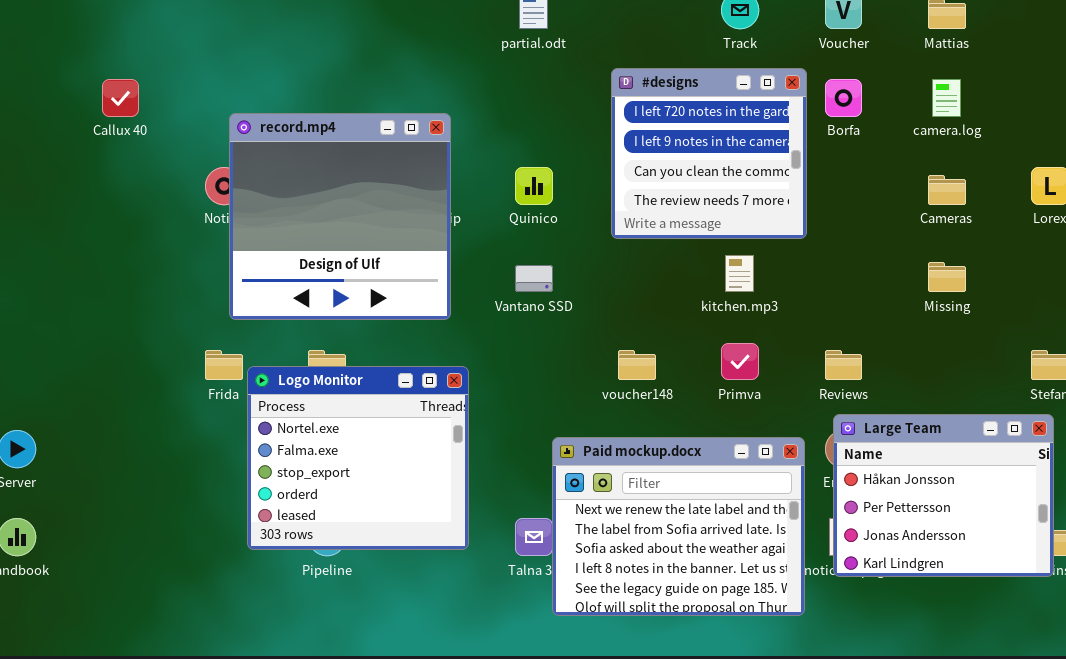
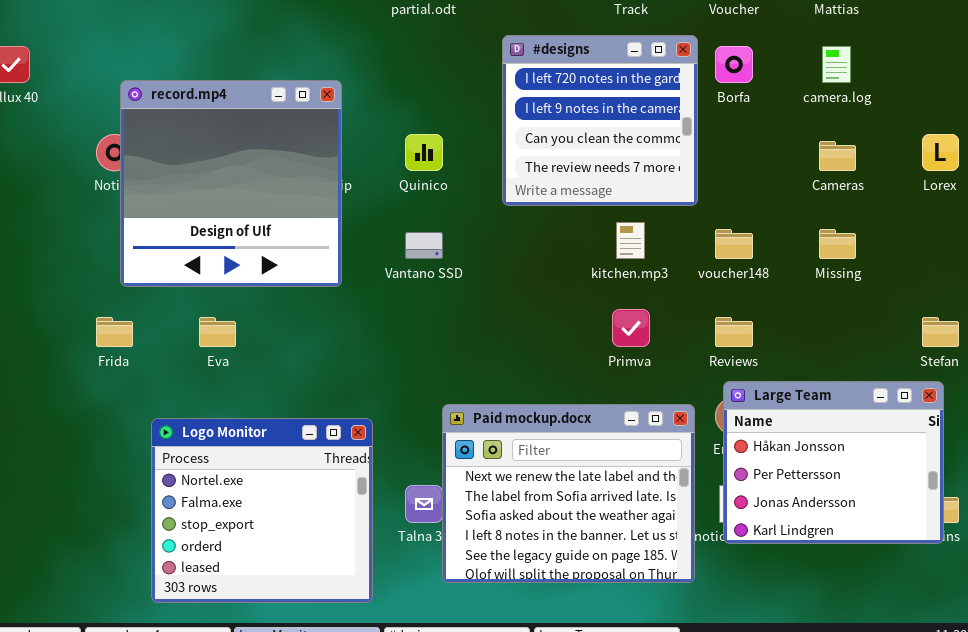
voucher148: [618,350,656,380] -> [715,229,753,259], moved
Logo Monitor: [247,366,469,550] -> [151,418,373,603], moved

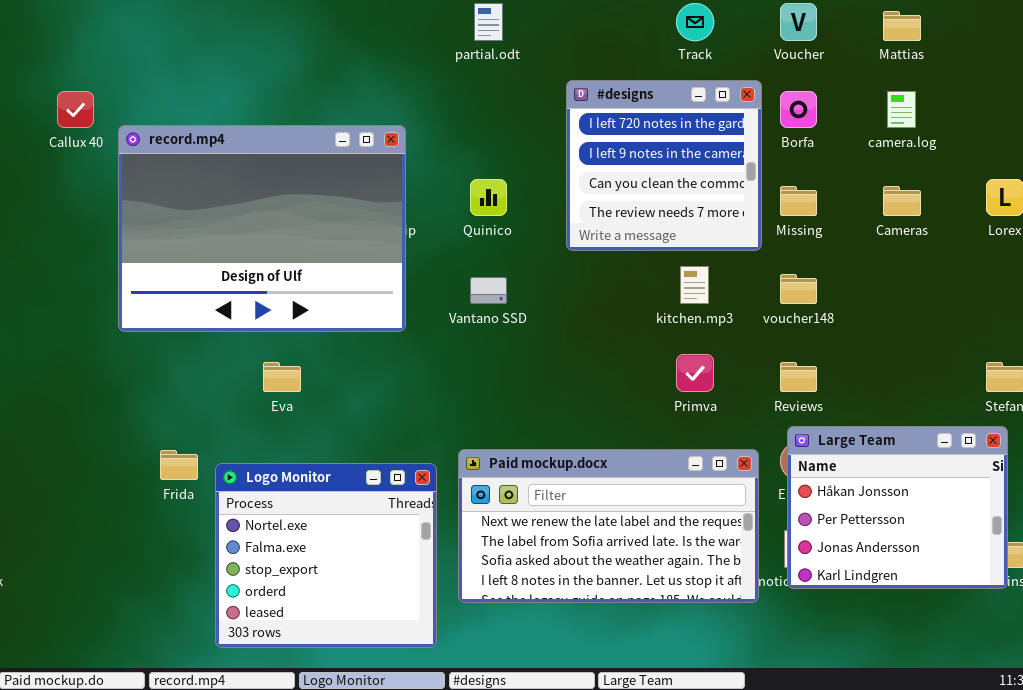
record.mp4: [120,80,342,287] -> [118,125,406,332], resized
Missing: [819,229,856,259] -> [780,186,817,216], moved
Frida: [96,317,133,347] -> [160,450,198,480], moved
Paid mockup.docx: [442,404,695,583] -> [458,449,759,603], resized

